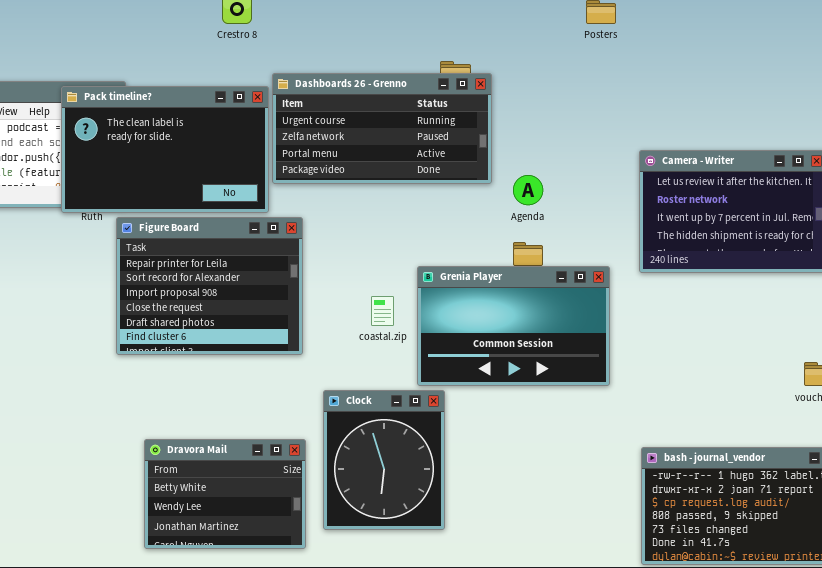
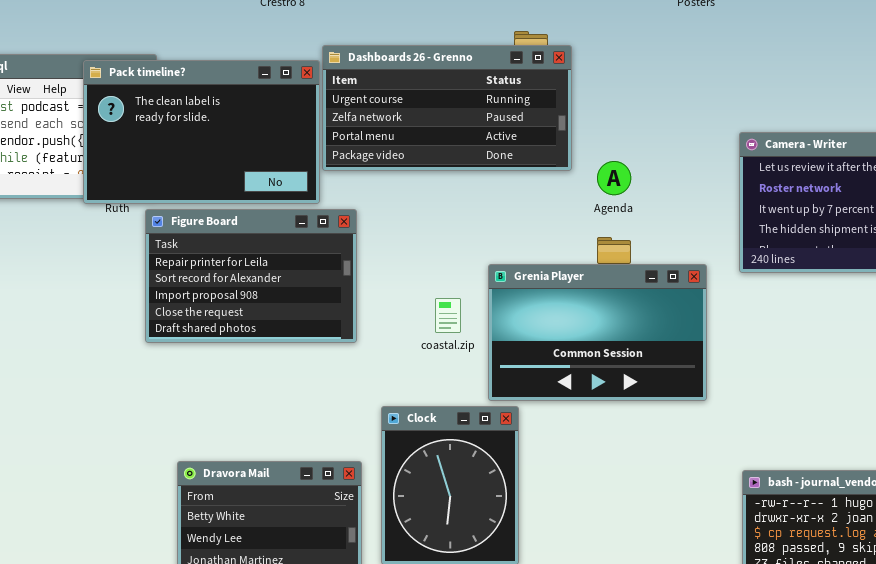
Figure Board: [116,217,303,355] -> [145,209,357,343], resized

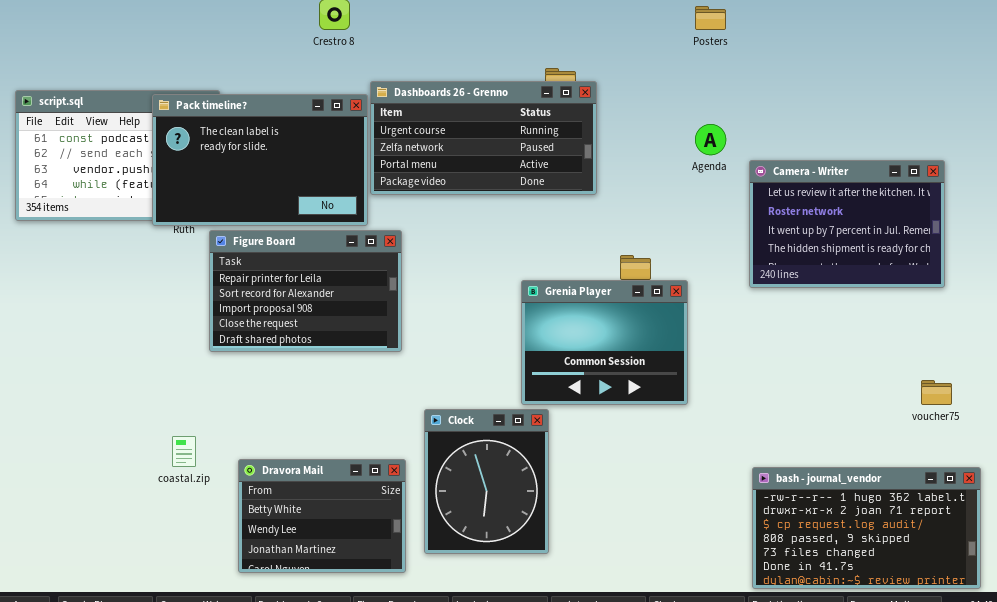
Agenda: [597,161,631,195] -> [695,124,726,155], moved
Grenia Player: [488,264,707,401] -> [521,280,688,405], resized
coastal.zip: [435,298,461,333] -> [172,436,196,467], moved

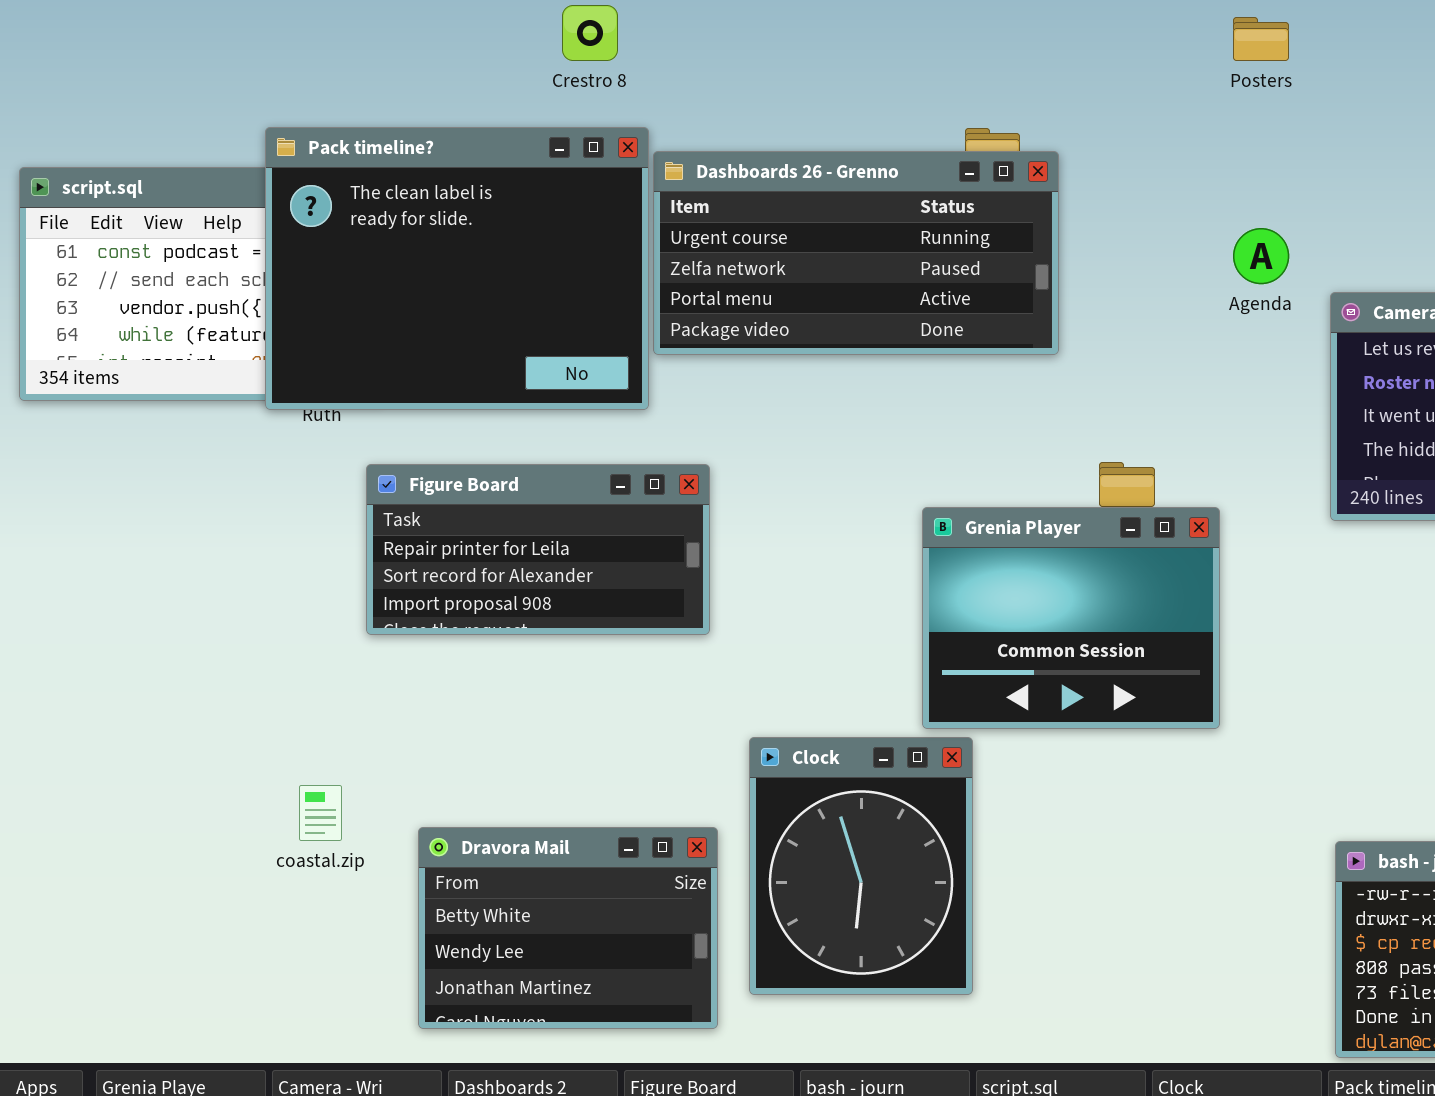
Pack timeline?: [152,94,368,226] -> [265,127,649,410], resized
Figure Board: [209,230,402,352] -> [366,464,710,635], resized

